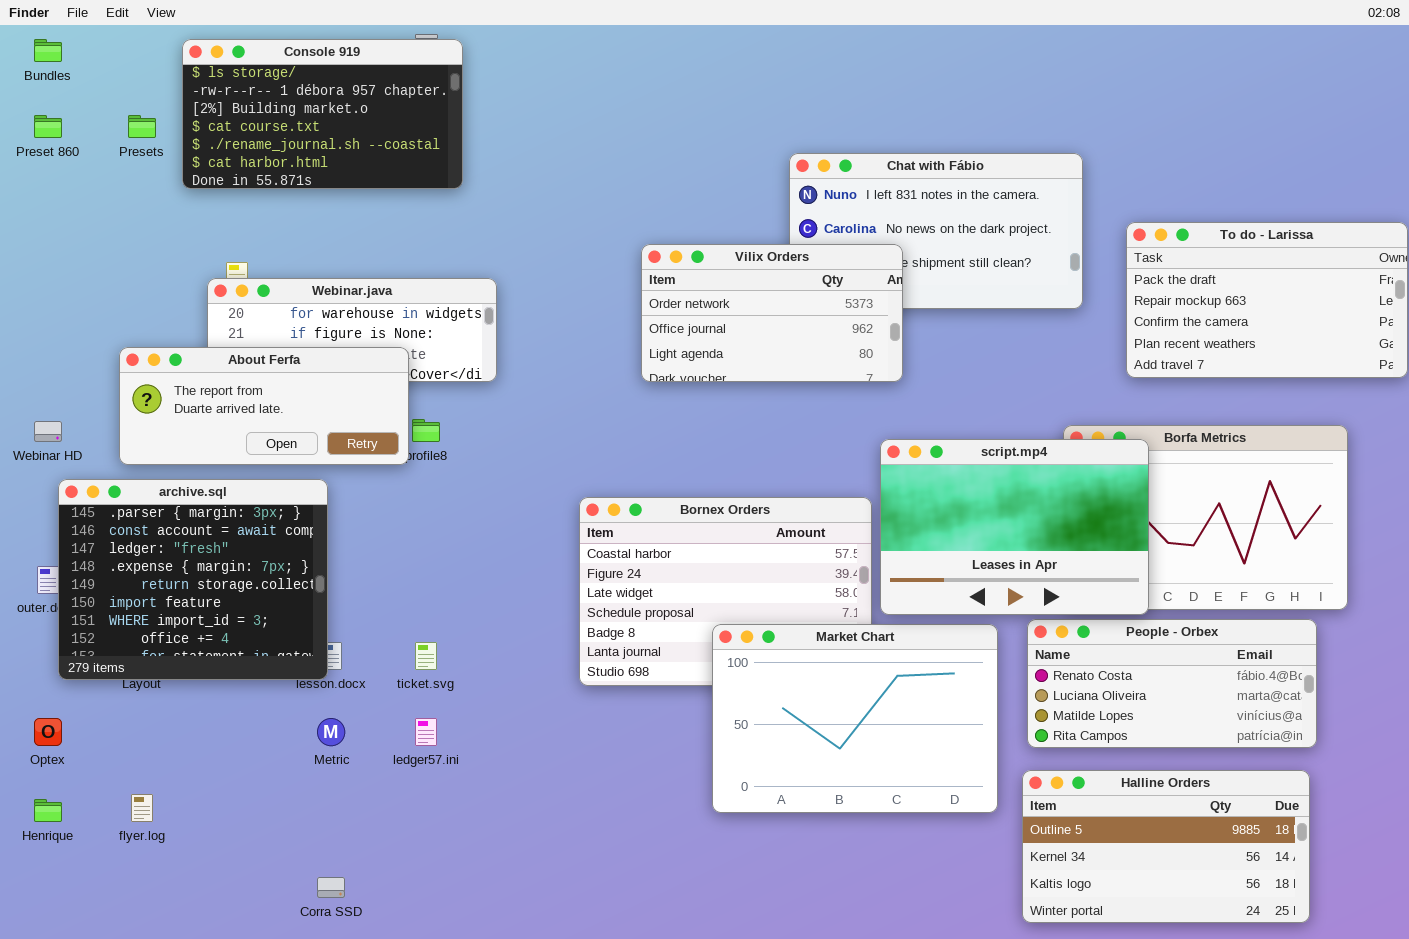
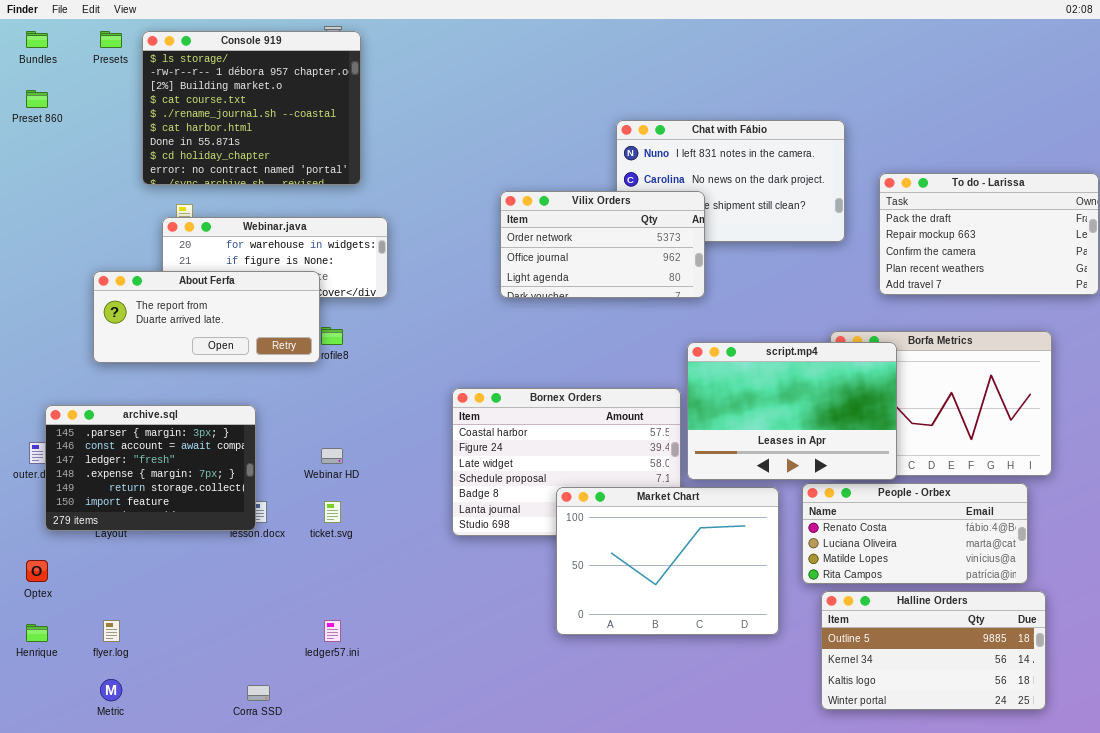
Console 919: [182,39,463,189] -> [142,31,361,185], resized
Presets: [128,115,156,138] -> [100,31,122,48], moved
Webinar HD: [34,421,62,442] -> [321,448,343,464], moved
archive.sql: [58,479,328,680] -> [45,405,256,531], resized
Metric: [317,718,345,746] -> [100,679,122,701], moved
ledger57.ini: [415,718,437,746] -> [324,620,341,642], moved
Halline Orders: [1022,770,1310,923] -> [821,591,1046,710], moved

